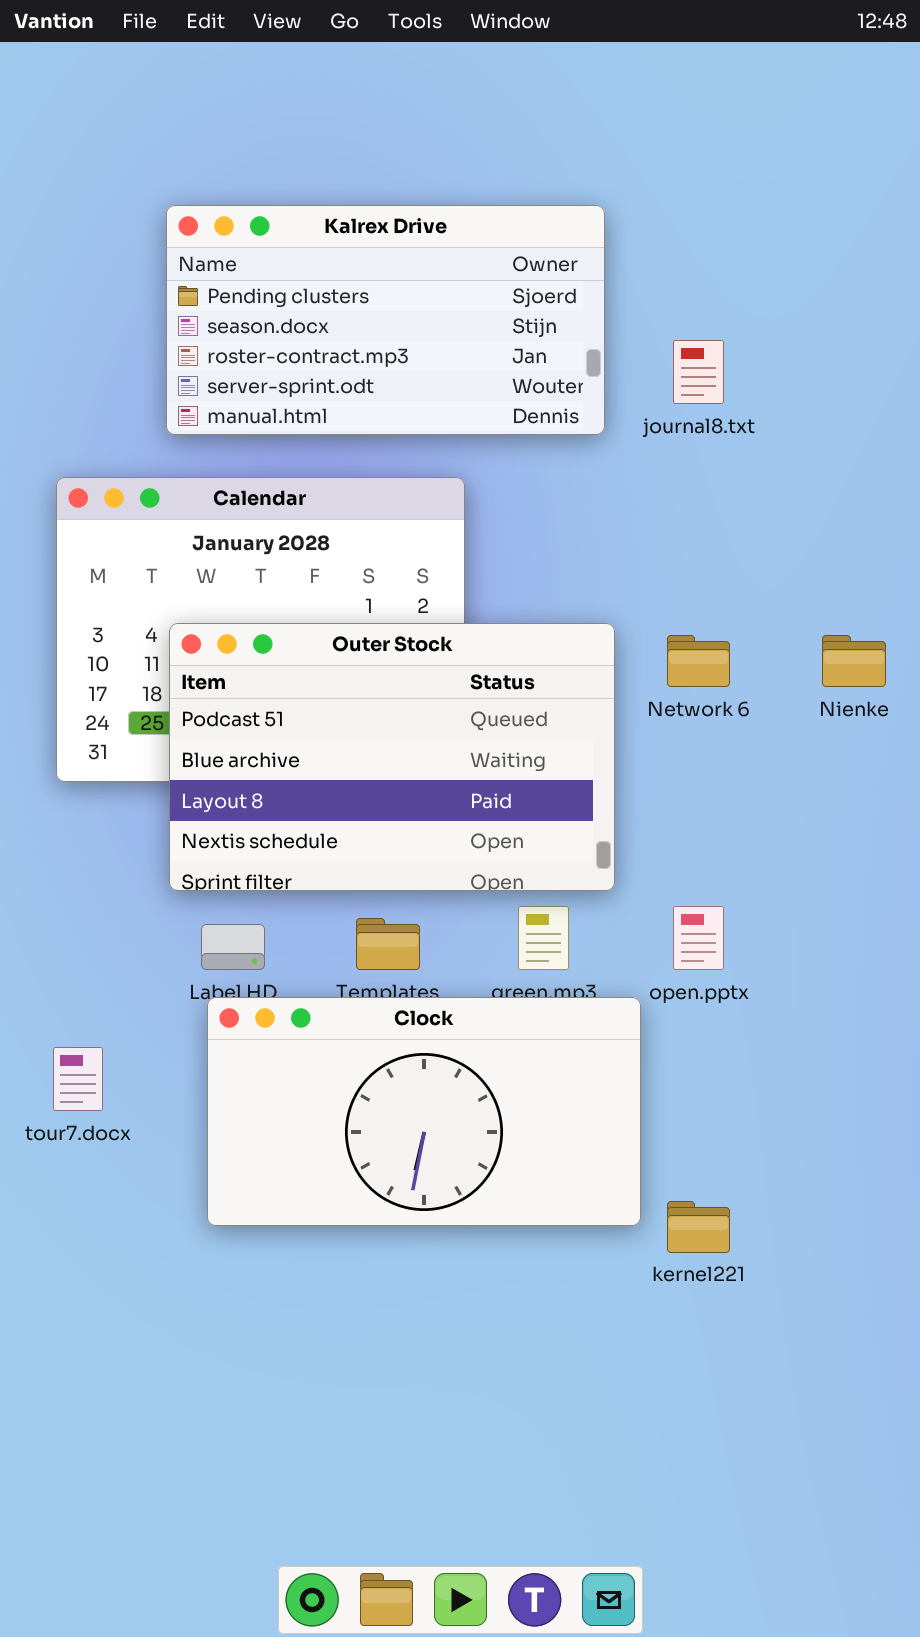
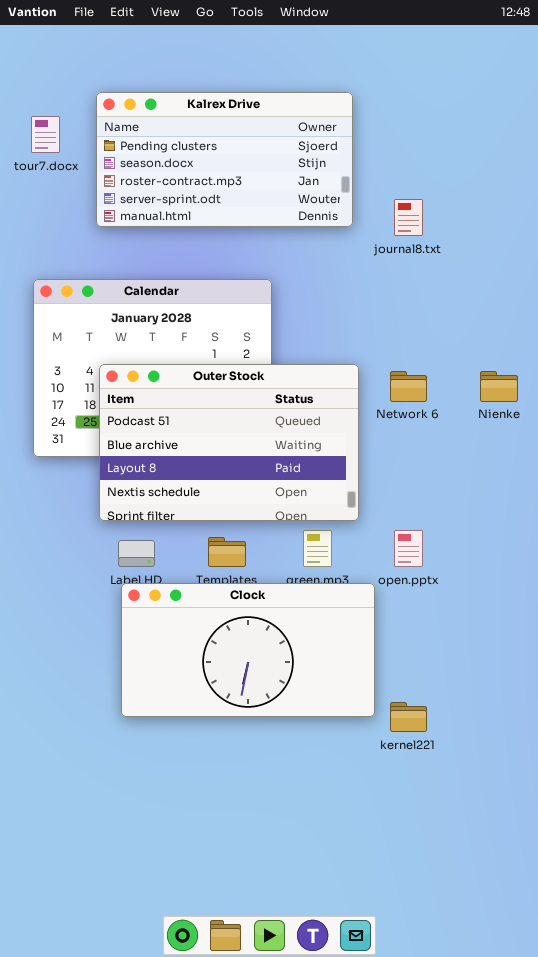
Kalrex Drive: [166,205,605,435] -> [96,92,353,227], moved
tour7.docx: [53,1047,103,1111] -> [31,116,60,153], moved

